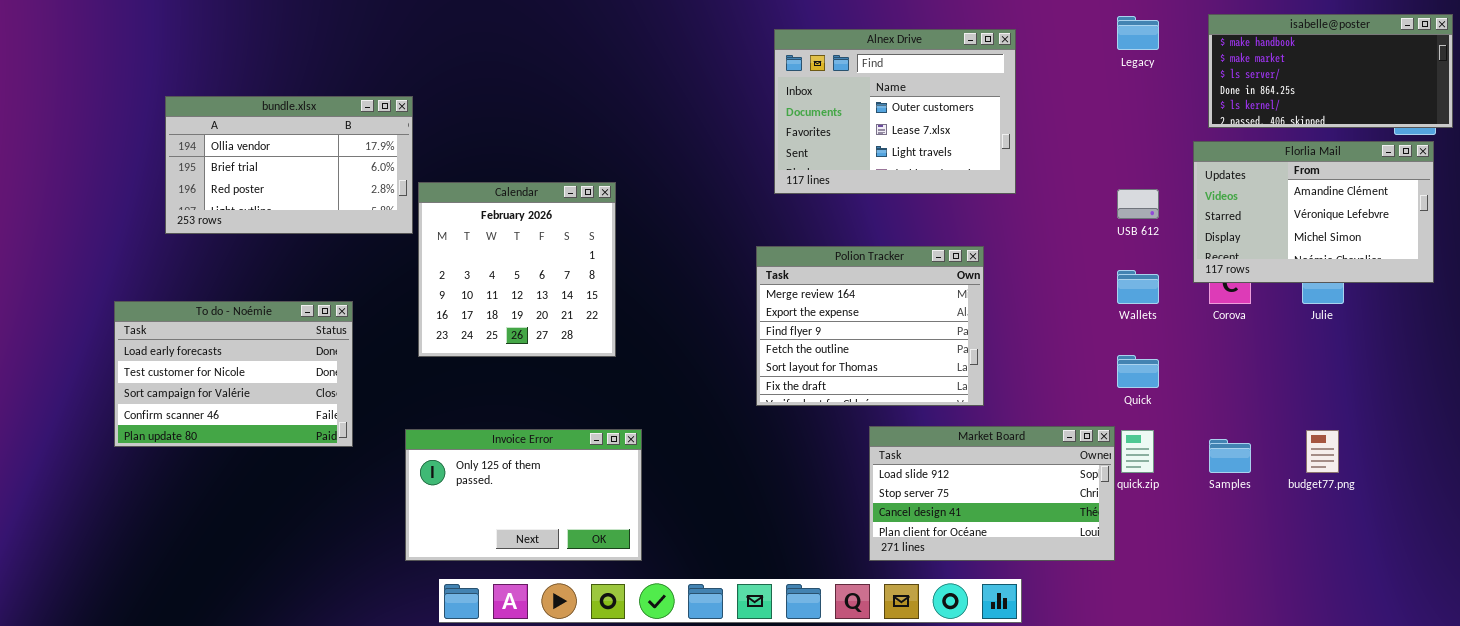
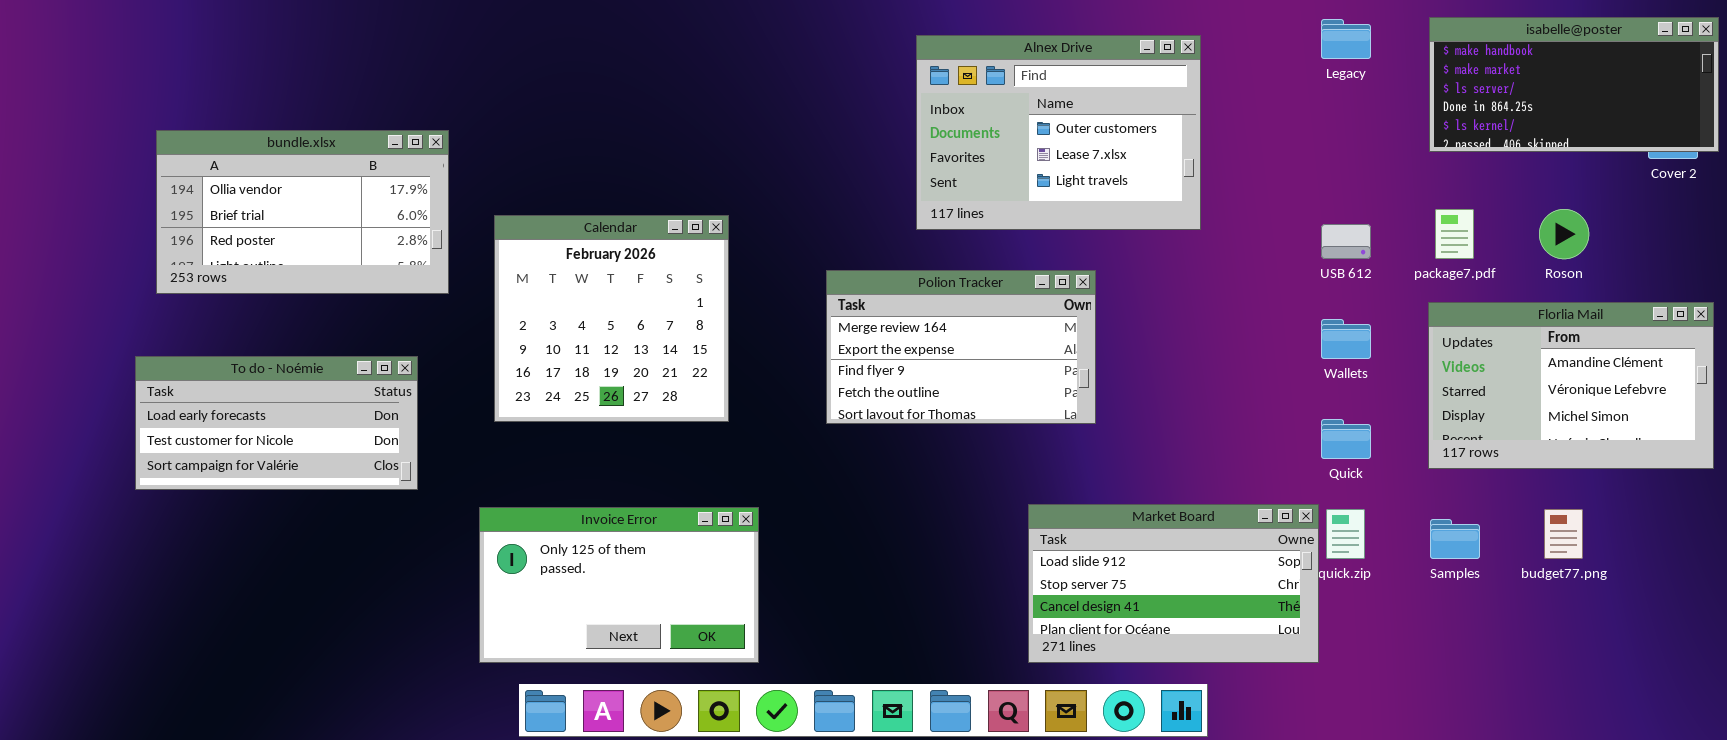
bundle.xlsx: [165,96,413,234] -> [156,130,449,294], moved
Florlia Mail: [1193,141,1434,283] -> [1428,302,1714,469], moved
Polion Tracker: [756,246,984,406] -> [826,270,1096,424], moved, resized
To do - Noémie: [114,301,353,447] -> [135,356,418,490], resized

